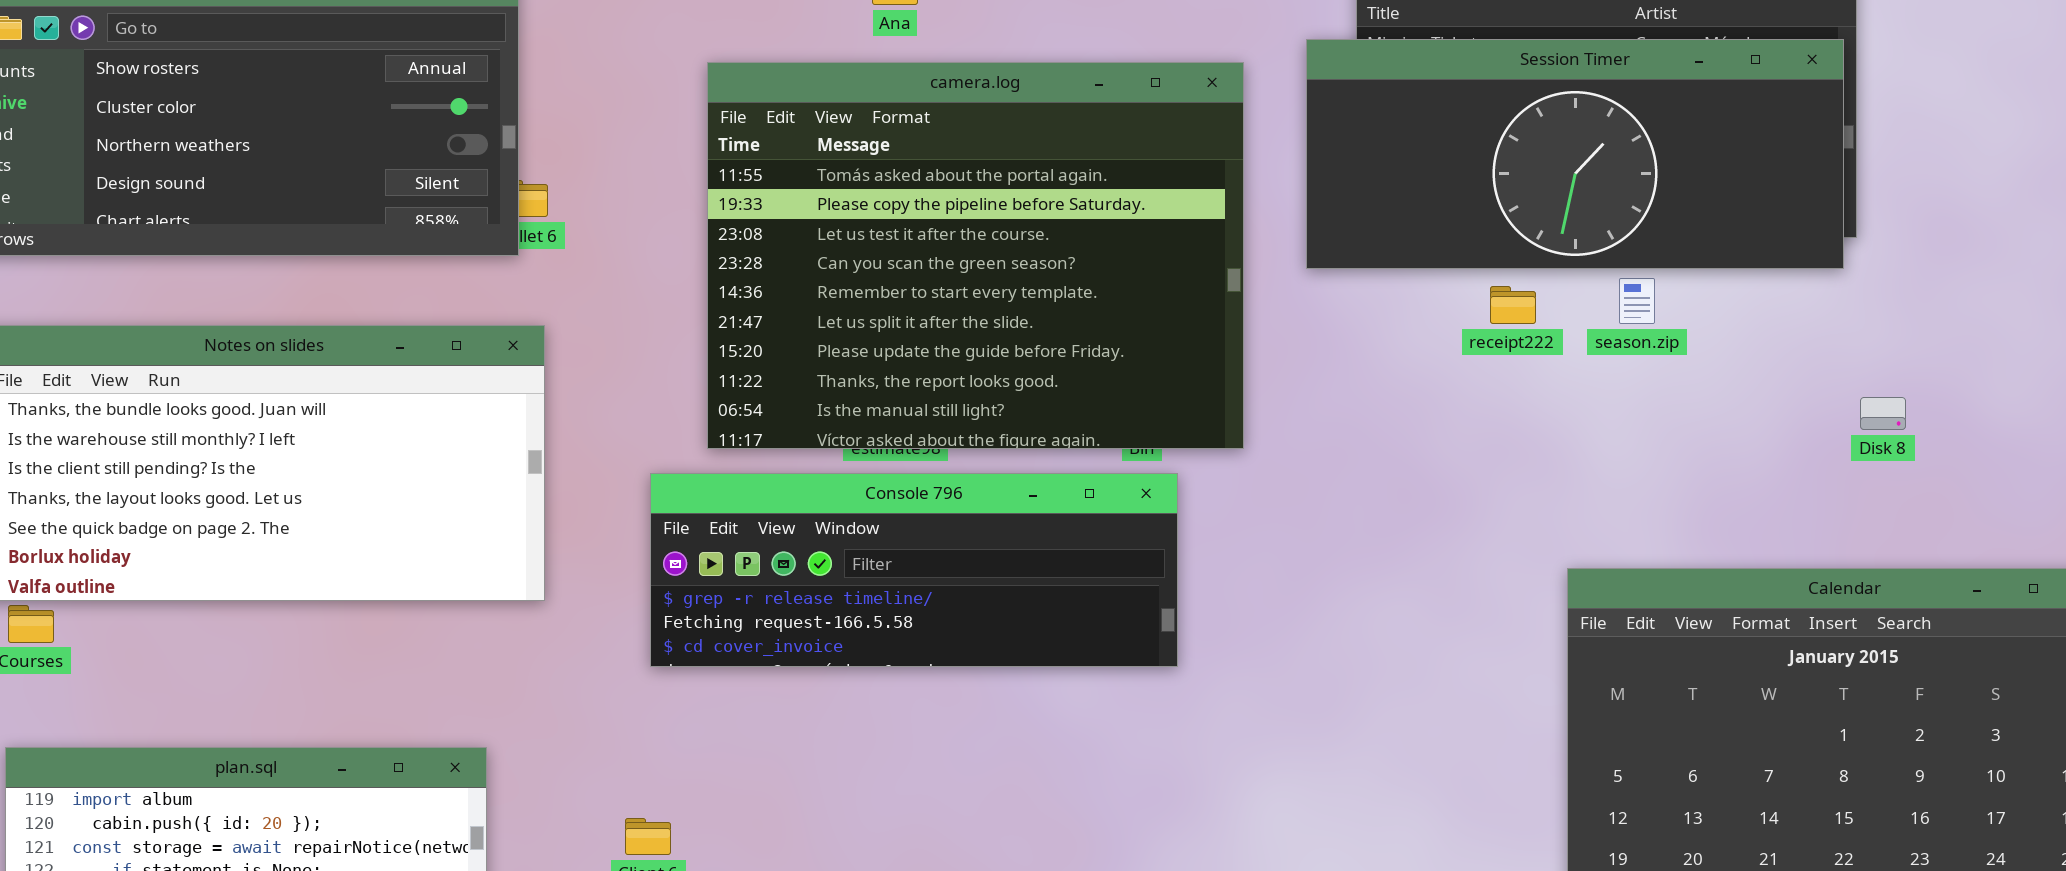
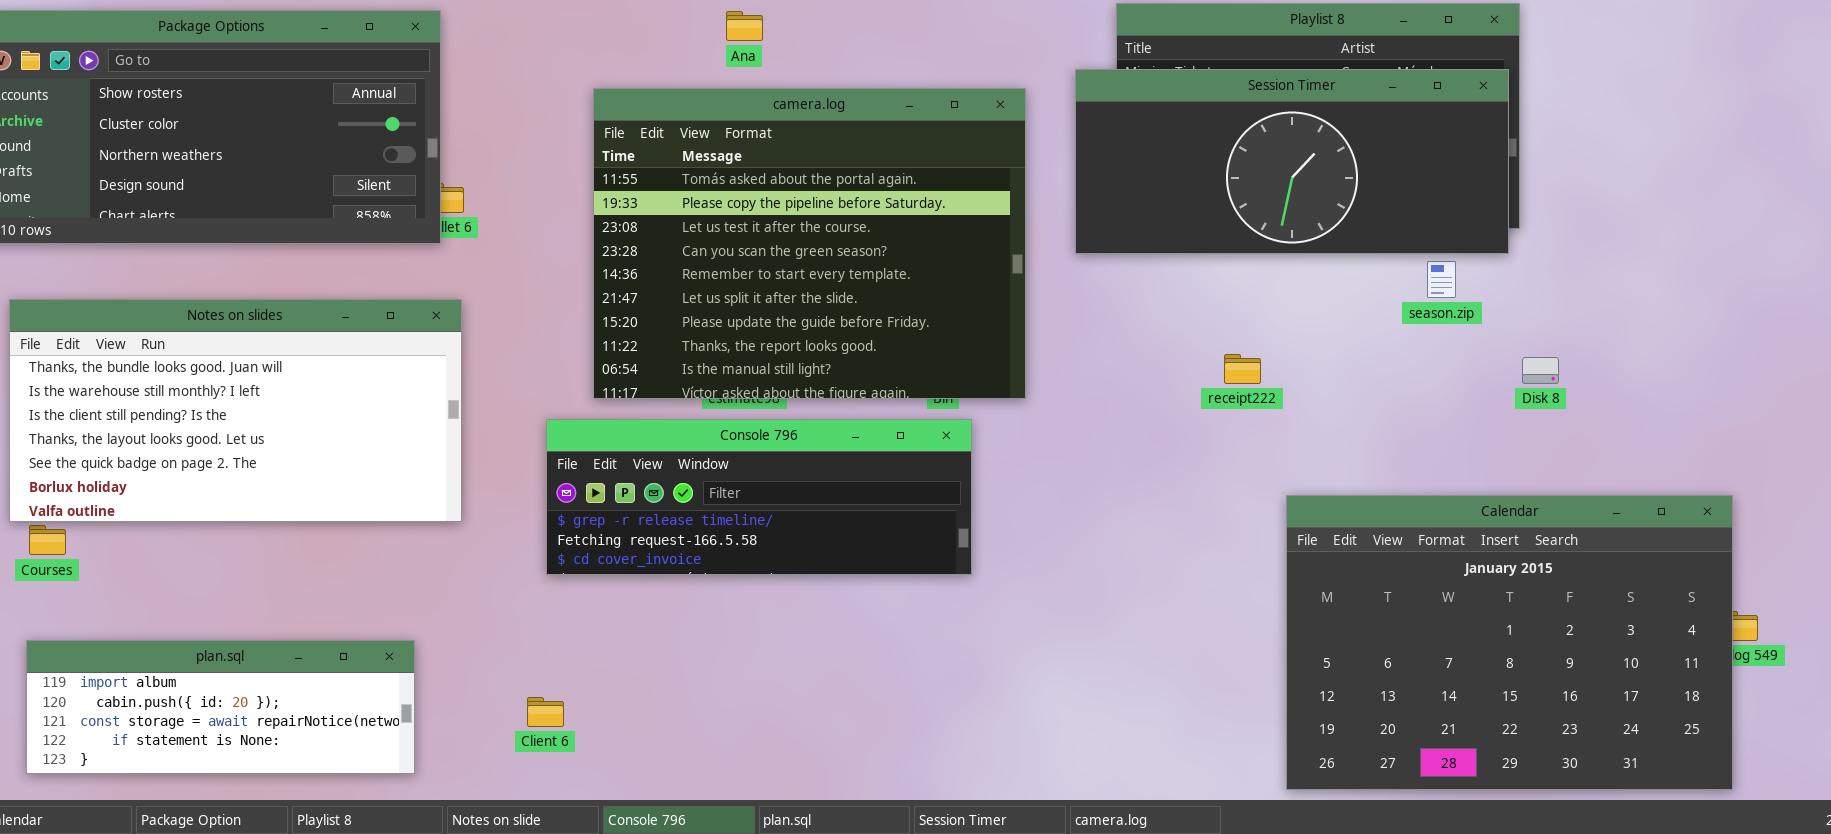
season.zip: [1619,278,1655,324] -> [1427,261,1456,298], moved
receipt222: [1490,286,1536,324] -> [1224,354,1261,384], moved

